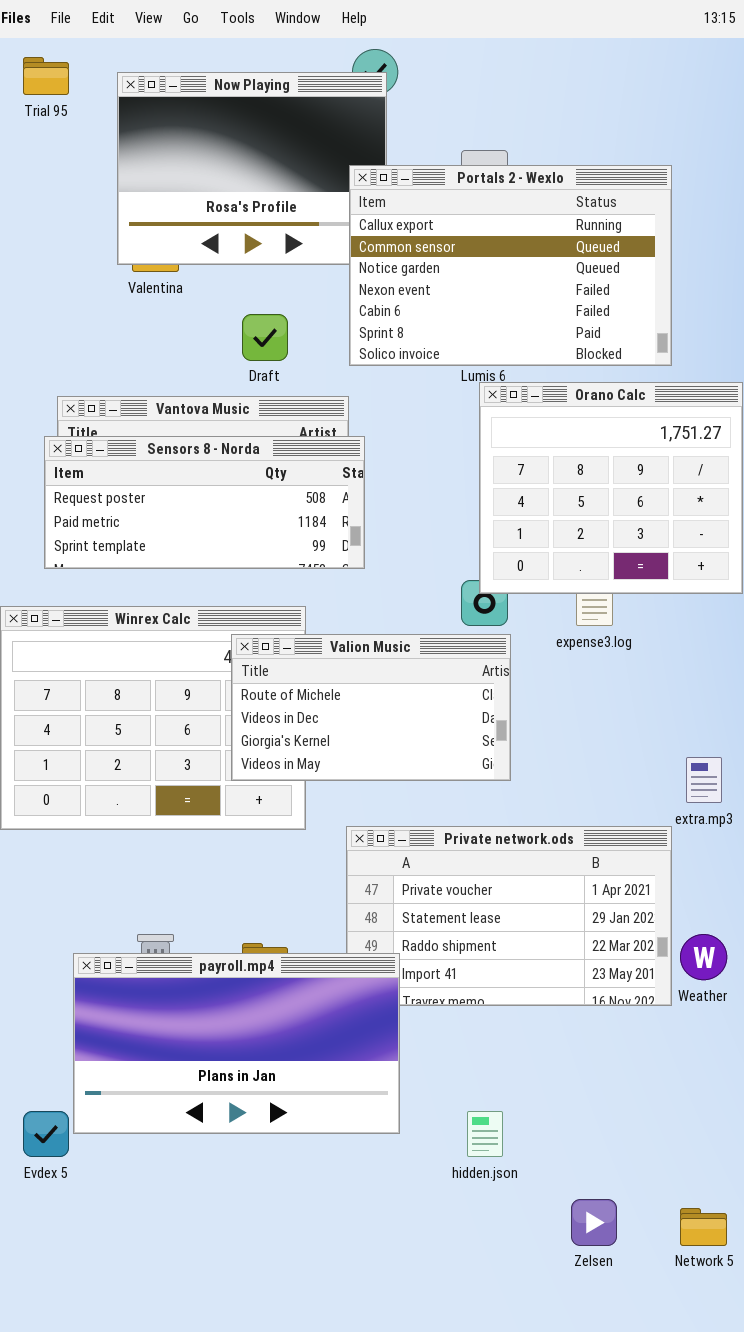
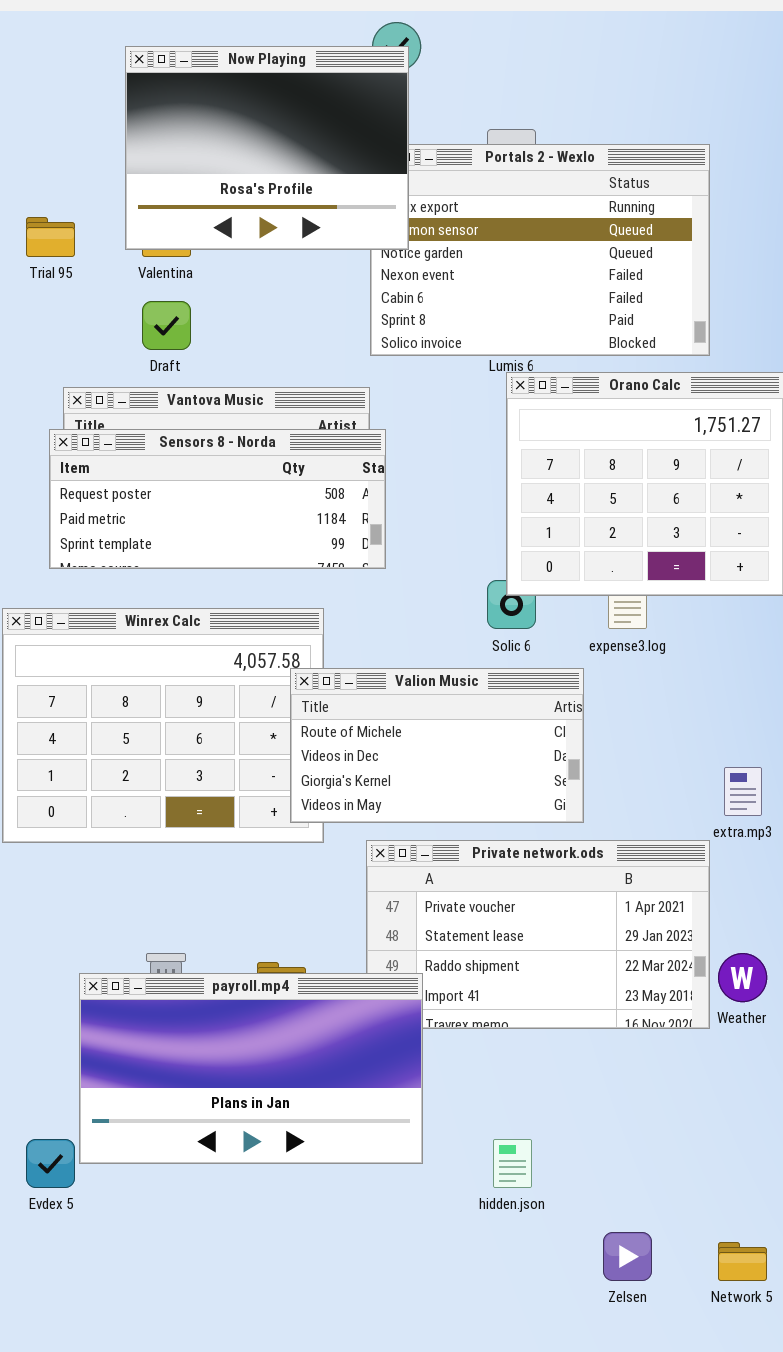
Trial 95: [23,57,69,95] -> [26,217,75,257], moved
Now Playing: [117,72,387,265] -> [125,46,409,250], raised
Draft: [242,314,288,361] -> [142,301,191,350], moved
Valion Music: [231,634,511,781] -> [290,668,584,823], moved

